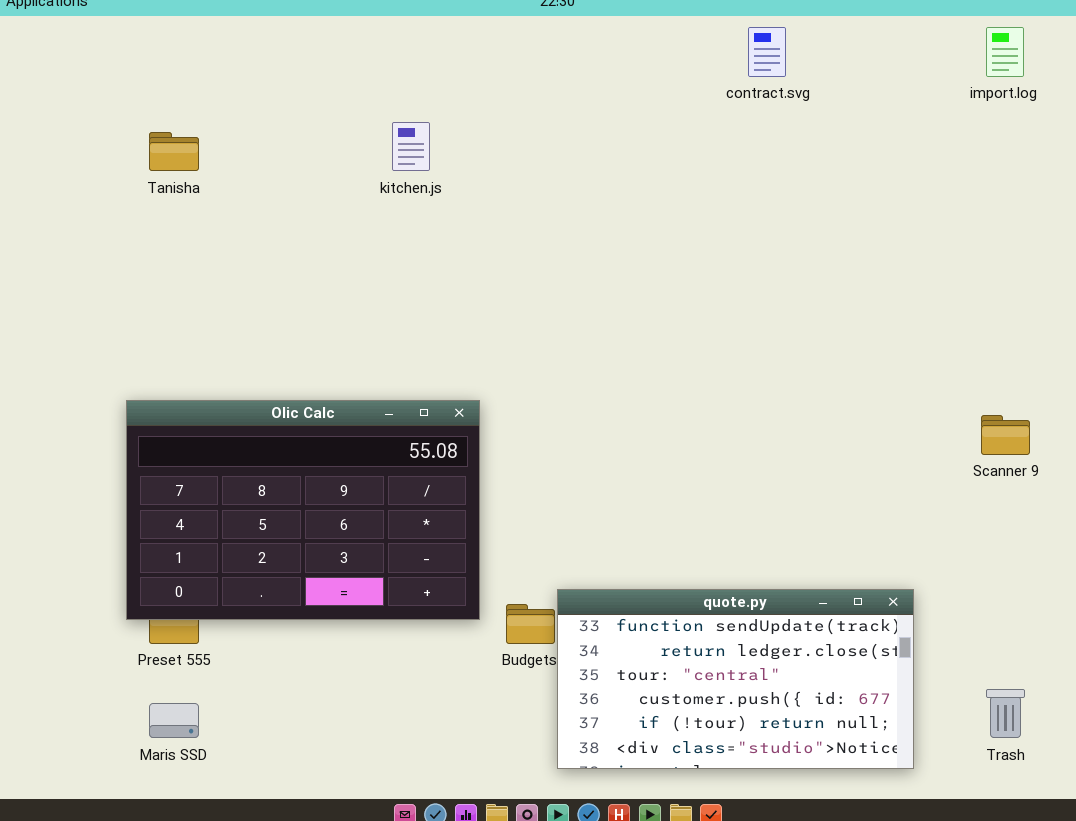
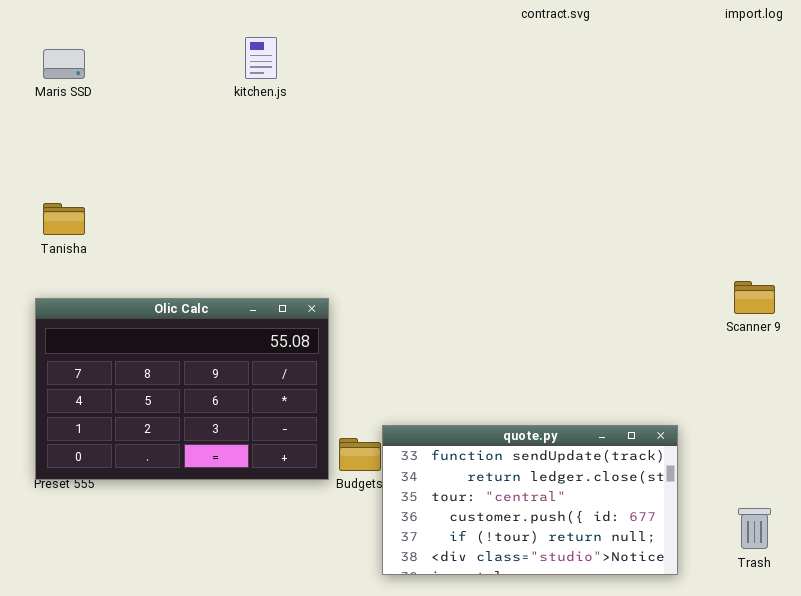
Tanisha: [149,132,199,171] -> [43,203,85,235], moved
Olic Calc: [126,400,480,620] -> [35,298,329,480], moved
Maris SSD: [149,703,199,738] -> [43,49,85,79], moved

